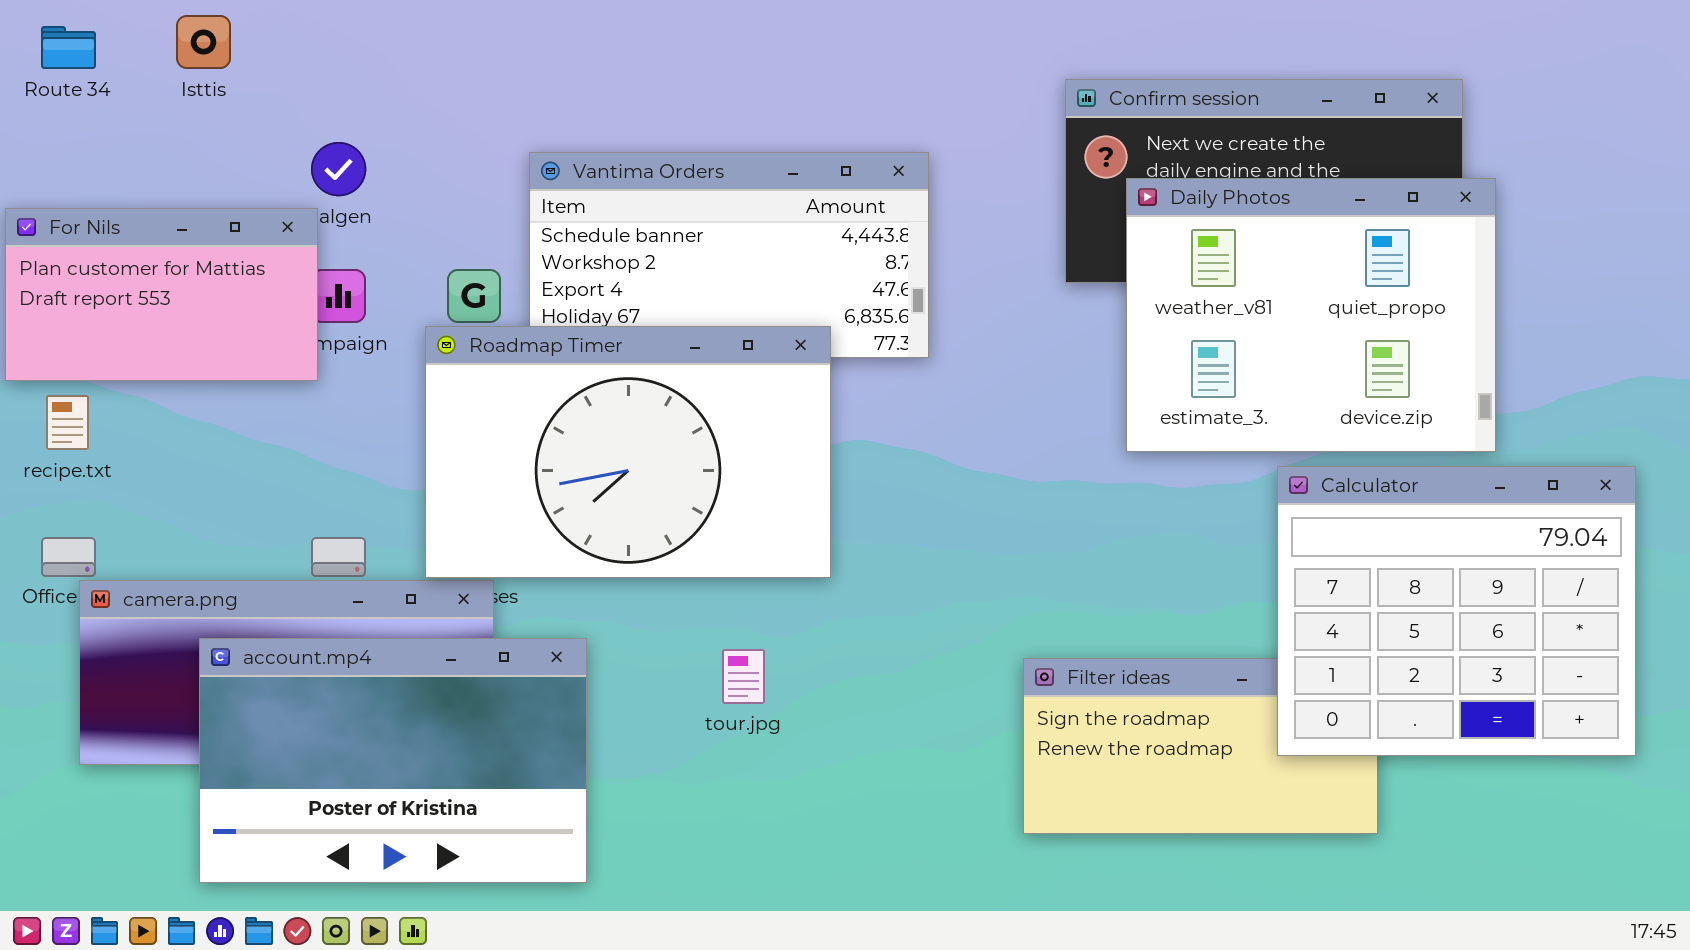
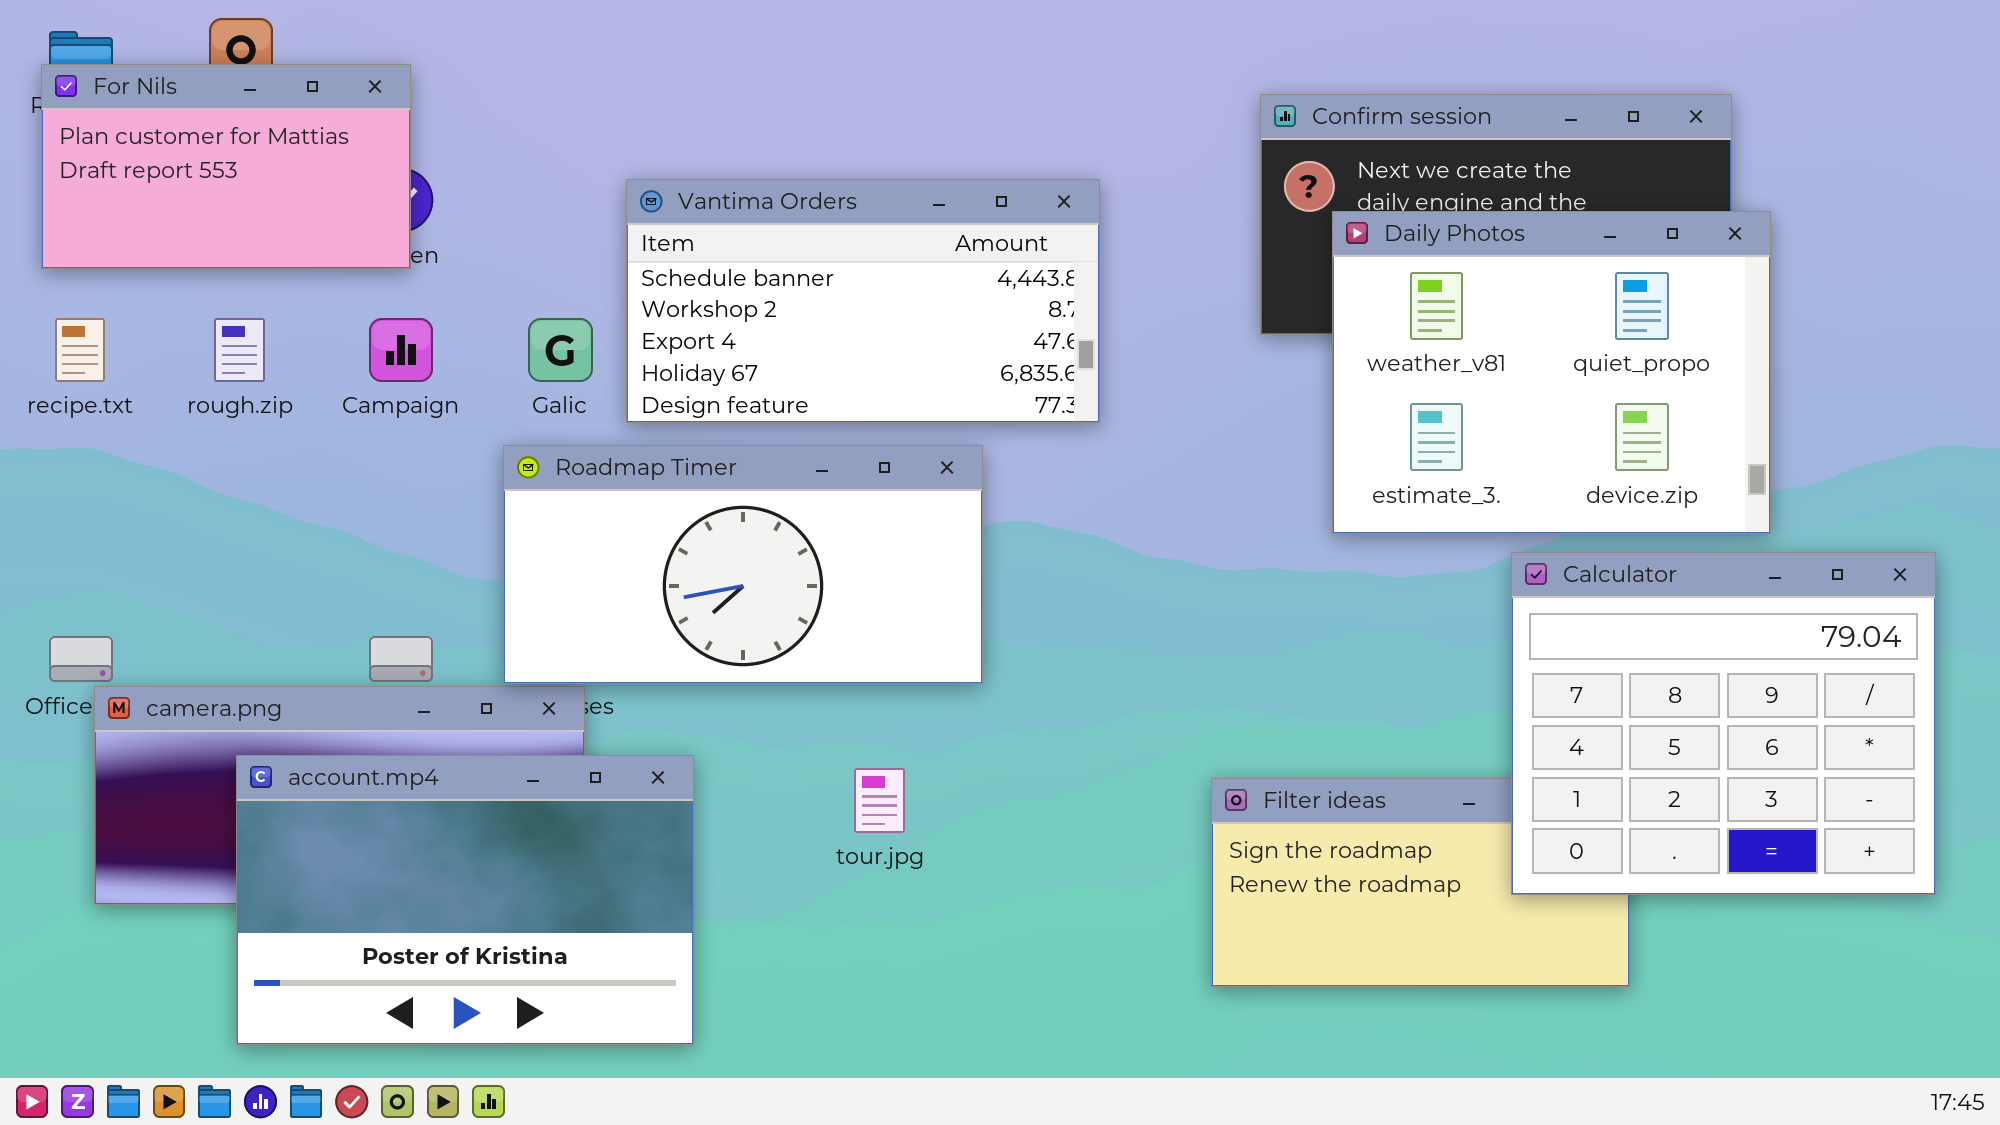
For Nils: [5,208,318,381] -> [41,64,411,269], moved
Roadmap Timer: [425,326,831,578] -> [503,445,983,684], resized
recipe.txt: [46,395,89,450] -> [55,318,105,382], moved

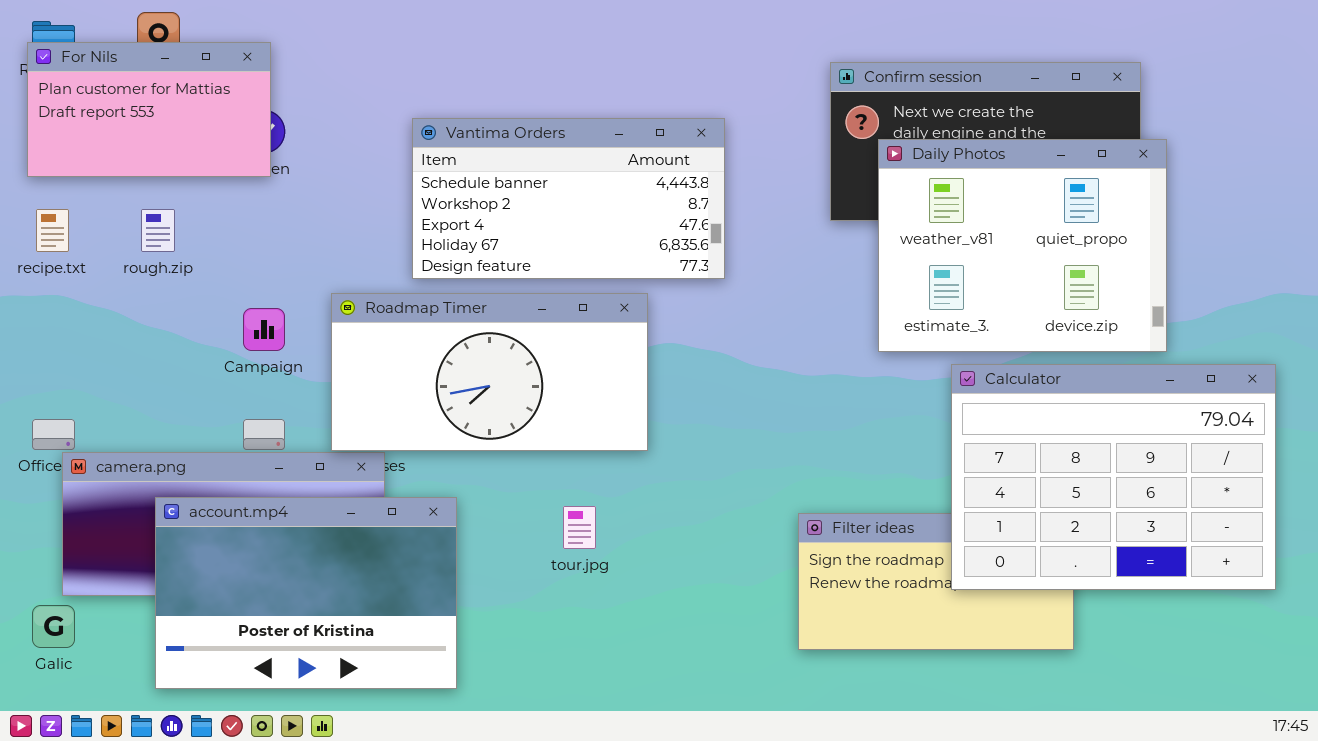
Campaign: [369,318,433,382] -> [243,308,285,351], moved
Galic: [528,318,593,382] -> [32,605,75,648], moved
Calculator: [1511,552,1936,895] -> [951,364,1276,590], resized

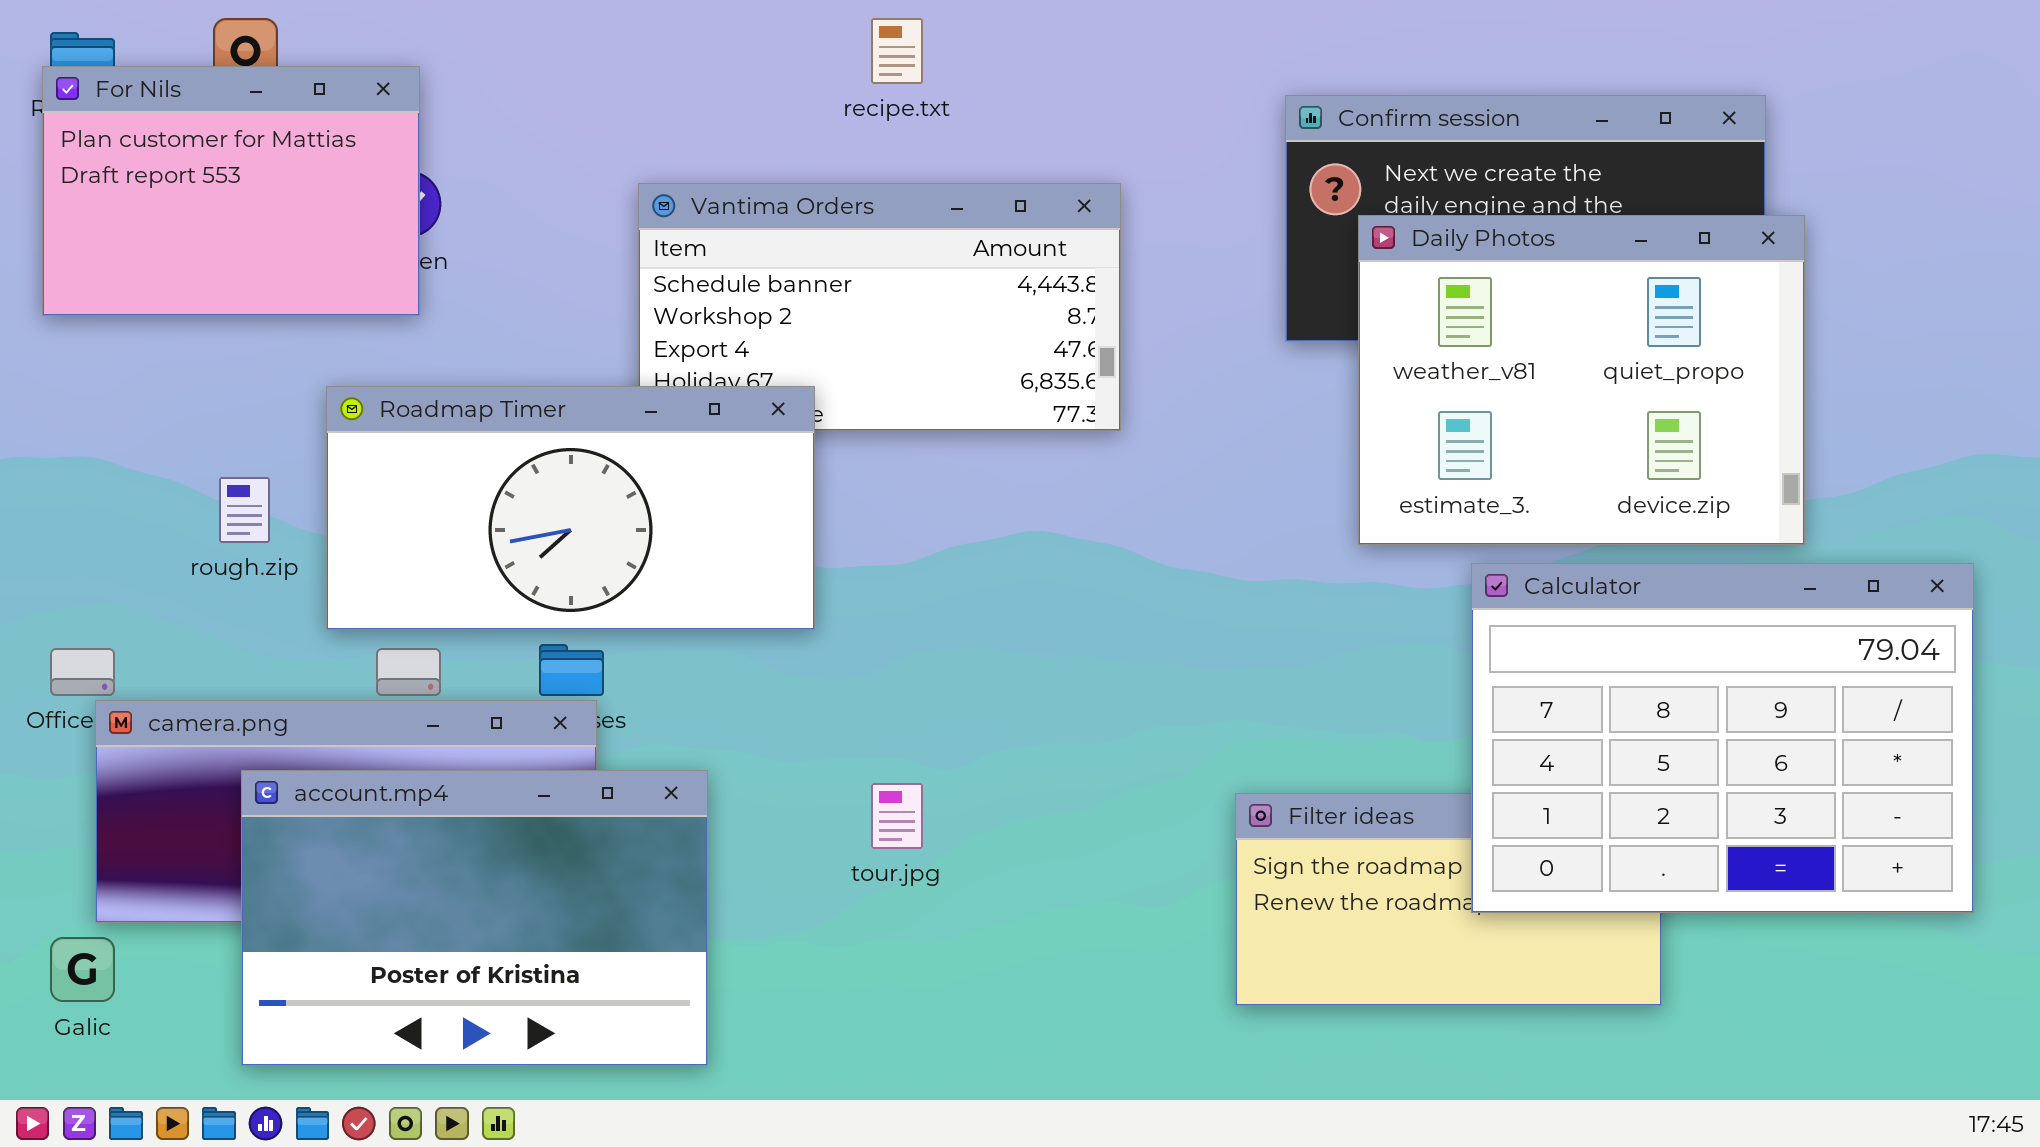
For Nils: [27,42,271,177] -> [42,66,420,316], resized
recipe.txt: [36,209,69,252] -> [871,18,923,84], moved
rough.zip: [141,209,175,252] -> [219,477,270,543], moved
Roadmap Timer: [331,293,648,451] -> [326,386,815,630], moved

